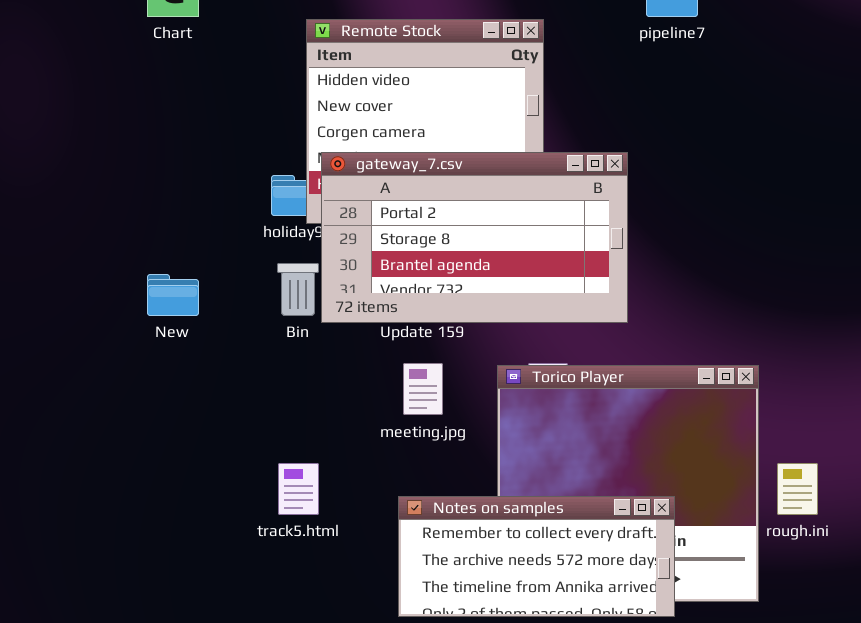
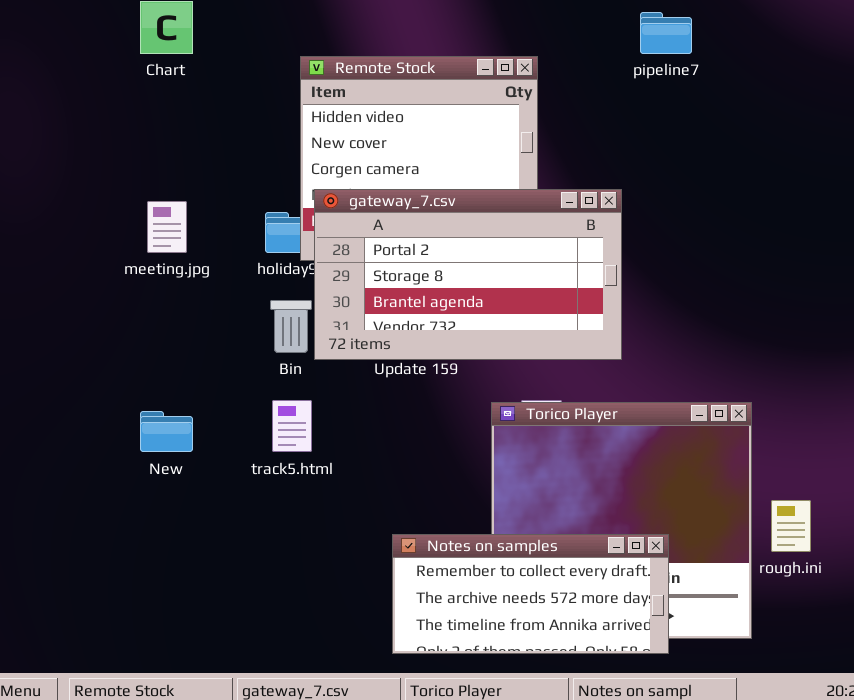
New: [147,274,199,316] -> [140,411,193,452], moved
meeting.jpg: [403,363,443,415] -> [147,201,187,253], moved
track5.html: [278,463,319,515] -> [272,400,312,452], moved

